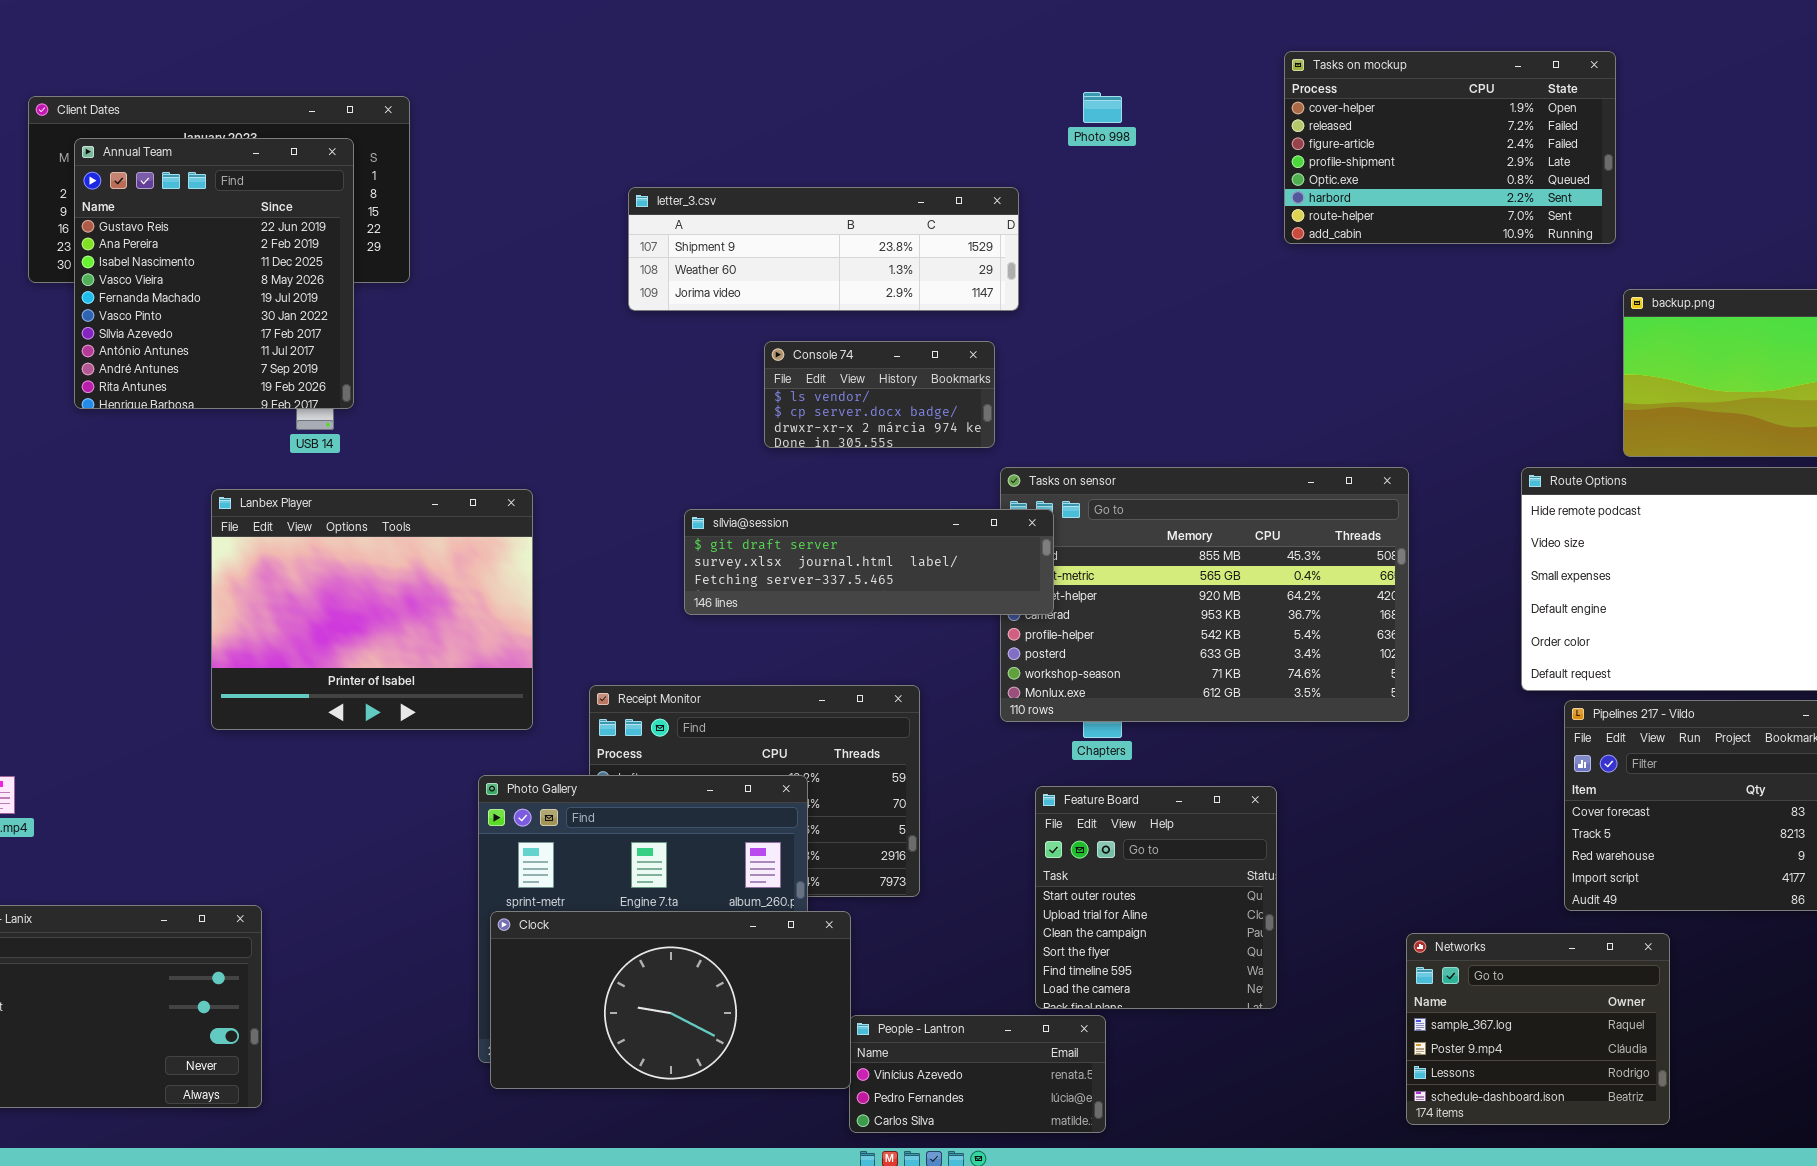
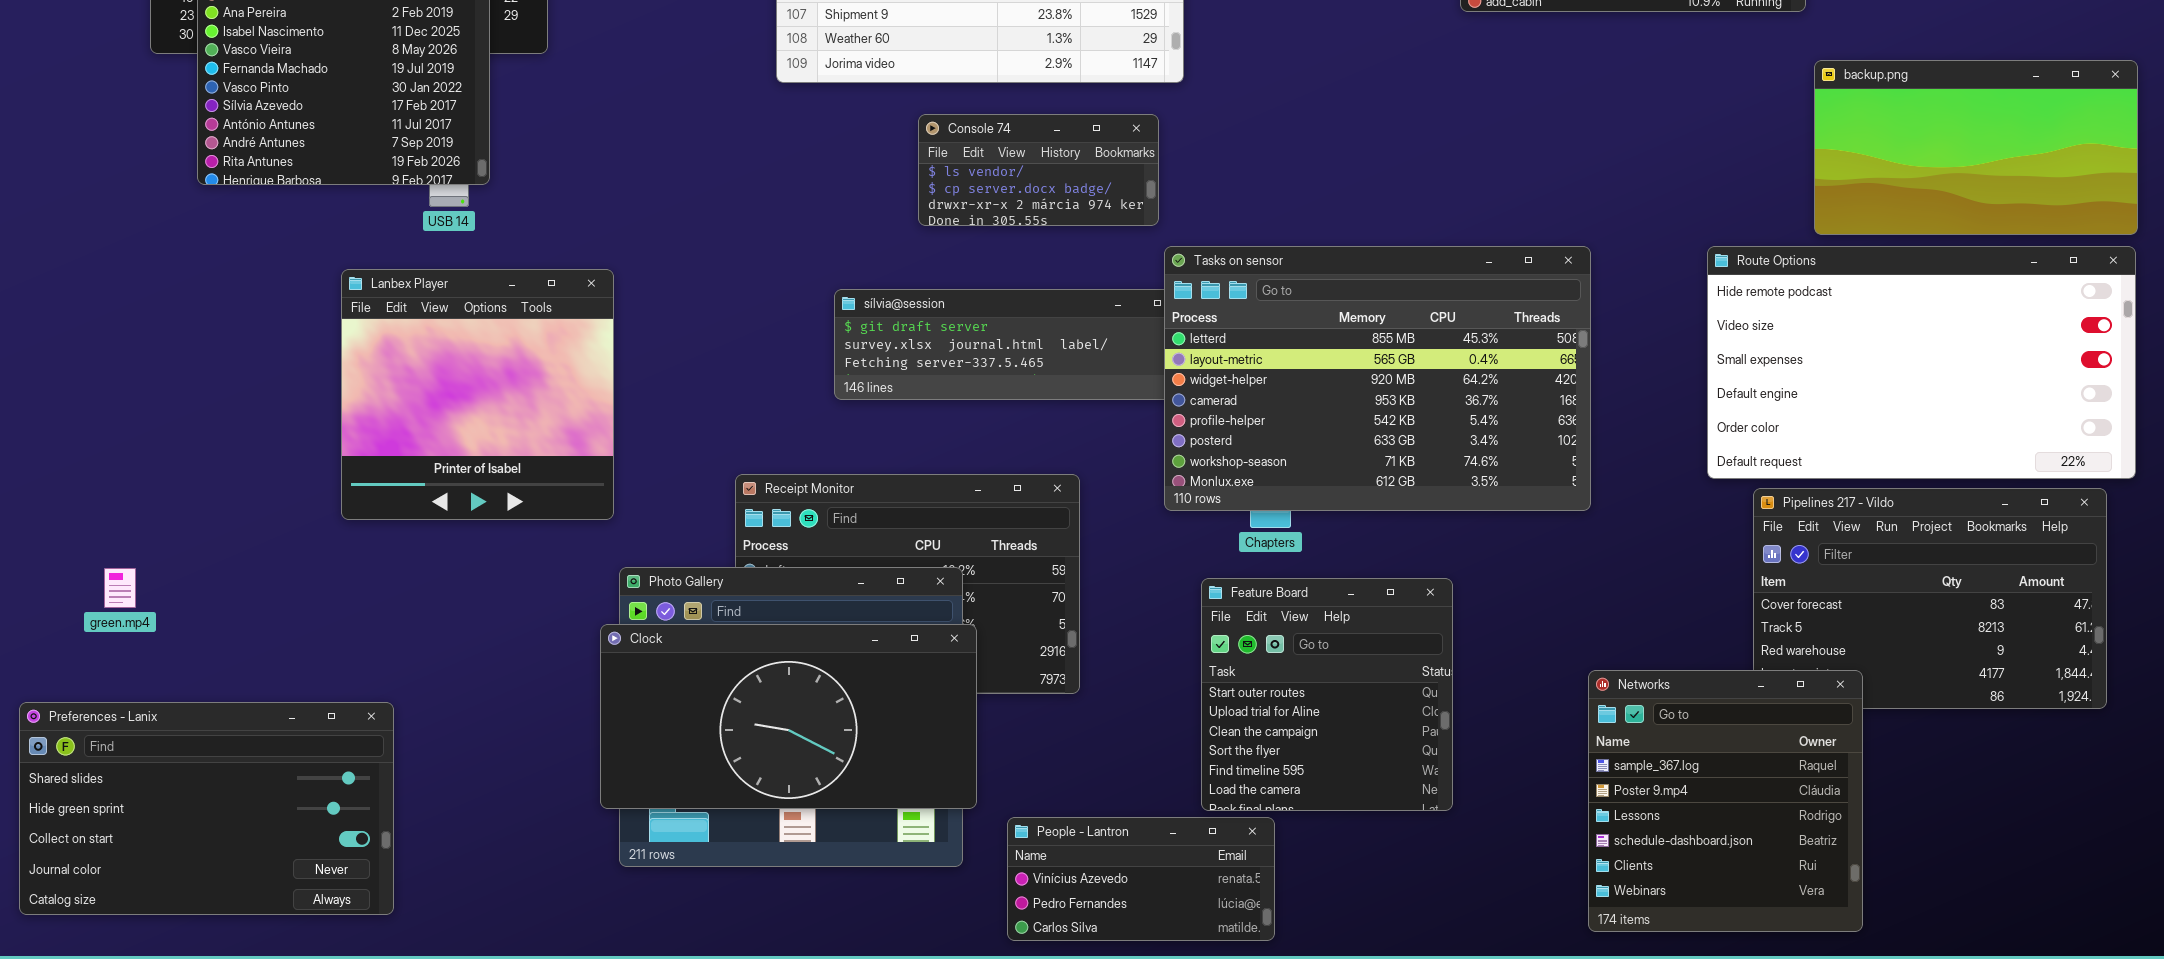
Tasks on sensor: [1000,467,1409,722] -> [1164,246,1591,511], raised
Lanbex Player: [211,489,533,730] -> [341,269,614,520], resized
Clock: [490,911,851,1089] -> [600,624,977,809], moved
Networks: [1406,933,1670,1125] -> [1588,670,1863,932], resized

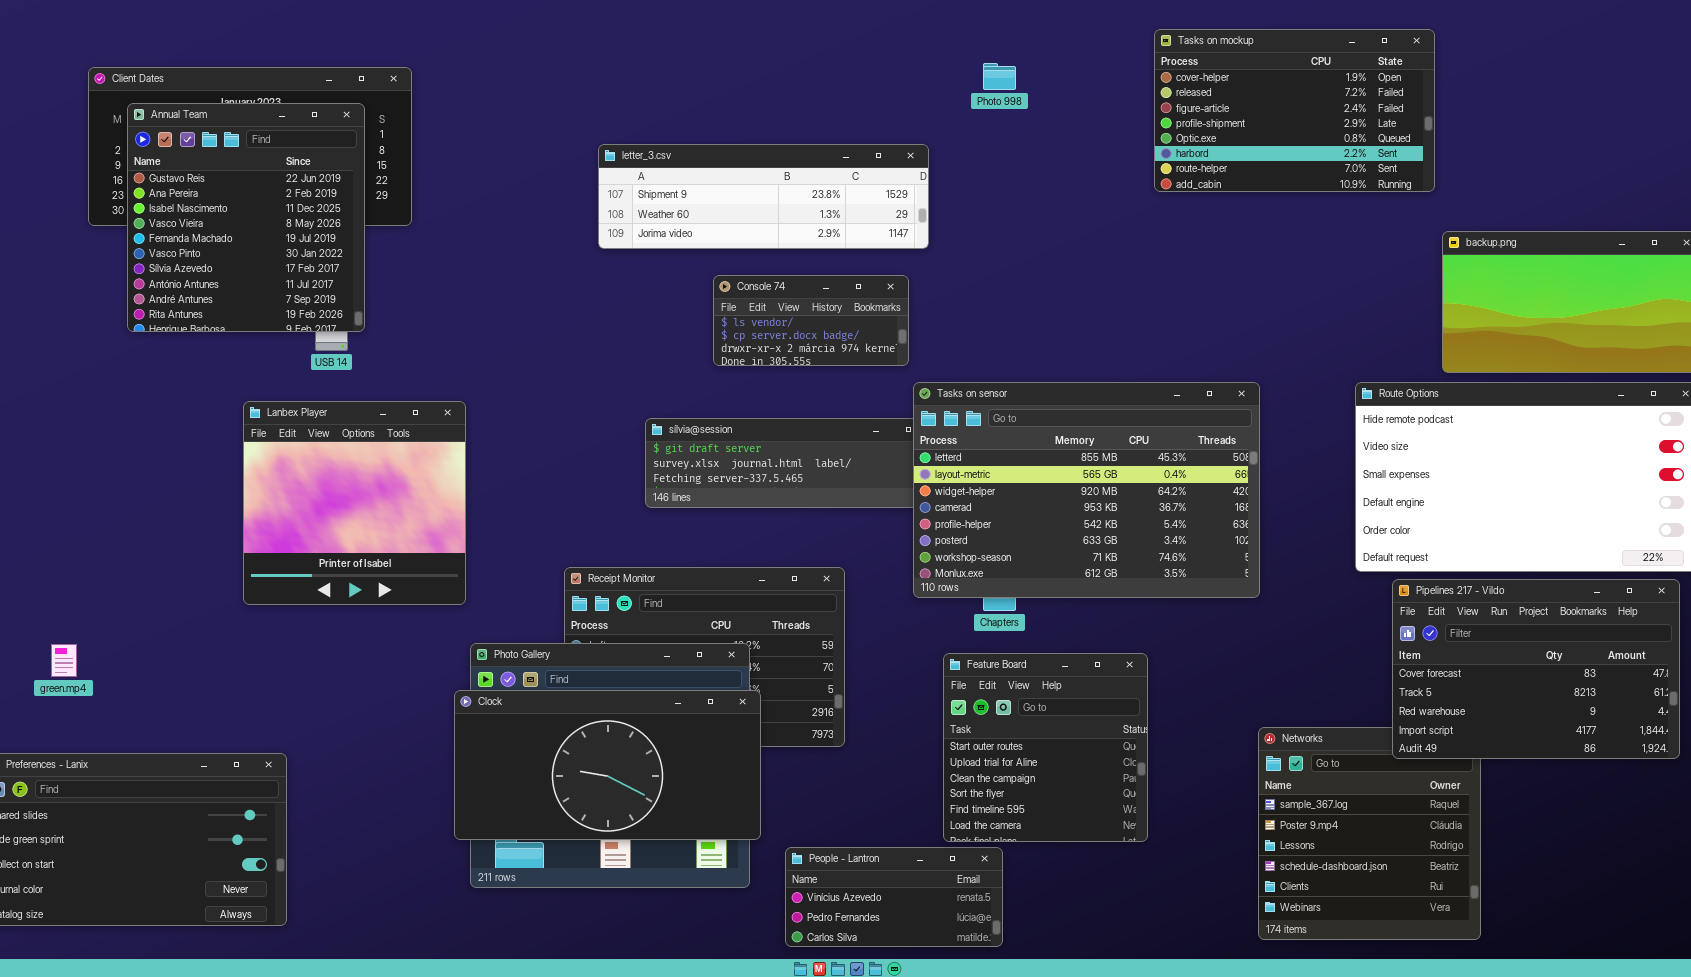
Pipelines 217 - Vildo: [1753,488,2107,709] -> [1392,579,1680,759], raised

